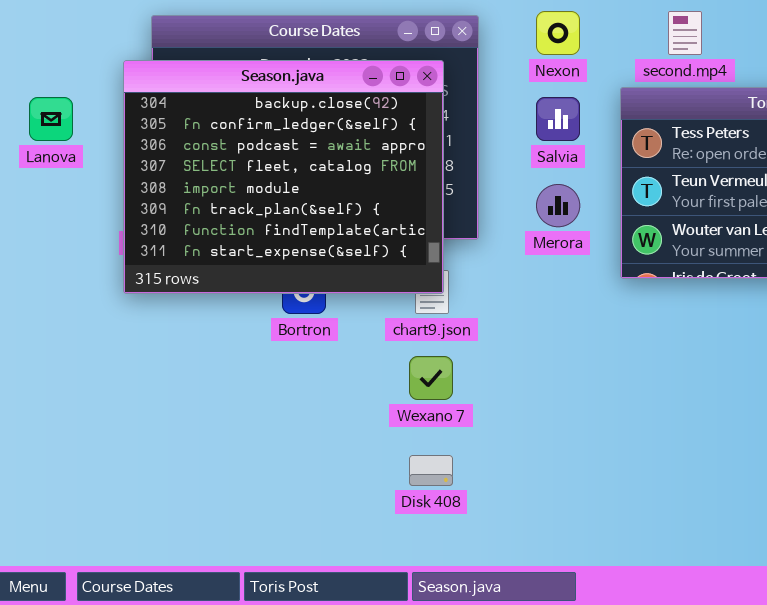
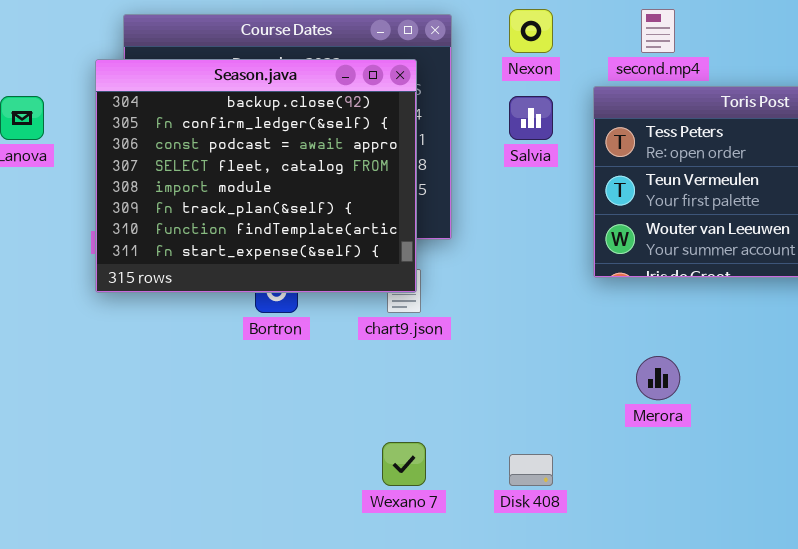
Merora: [536,184,580,227] -> [636,356,680,400], moved
Wexano 7: [409,356,453,400] -> [382,442,426,486], moved
Disk 408: [409,455,453,486] -> [509,454,553,486], moved

